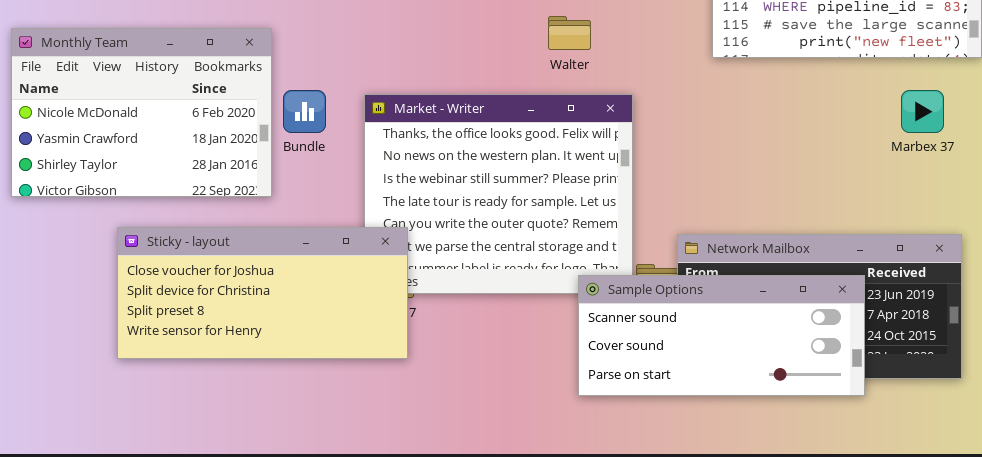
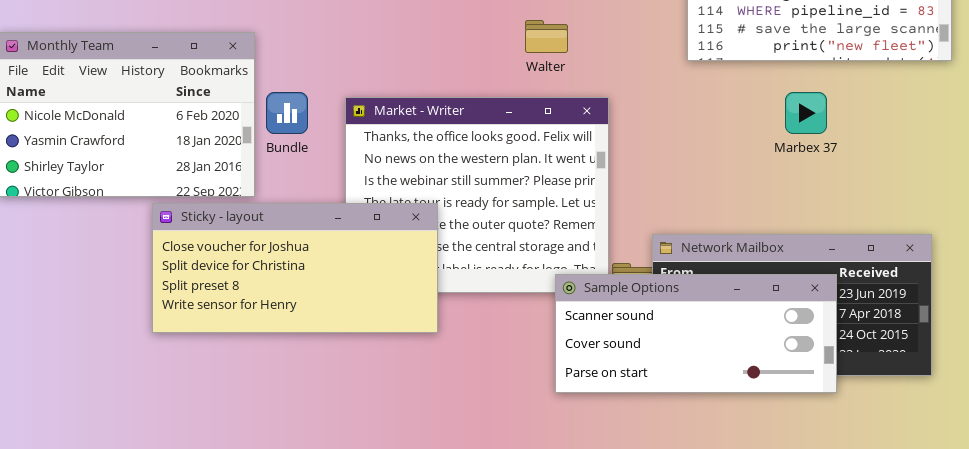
Marbex 37: [901,90,944,133] -> [785,92,827,134], moved
Sticky - layout: [117,227,408,359] -> [152,203,438,333], moved

